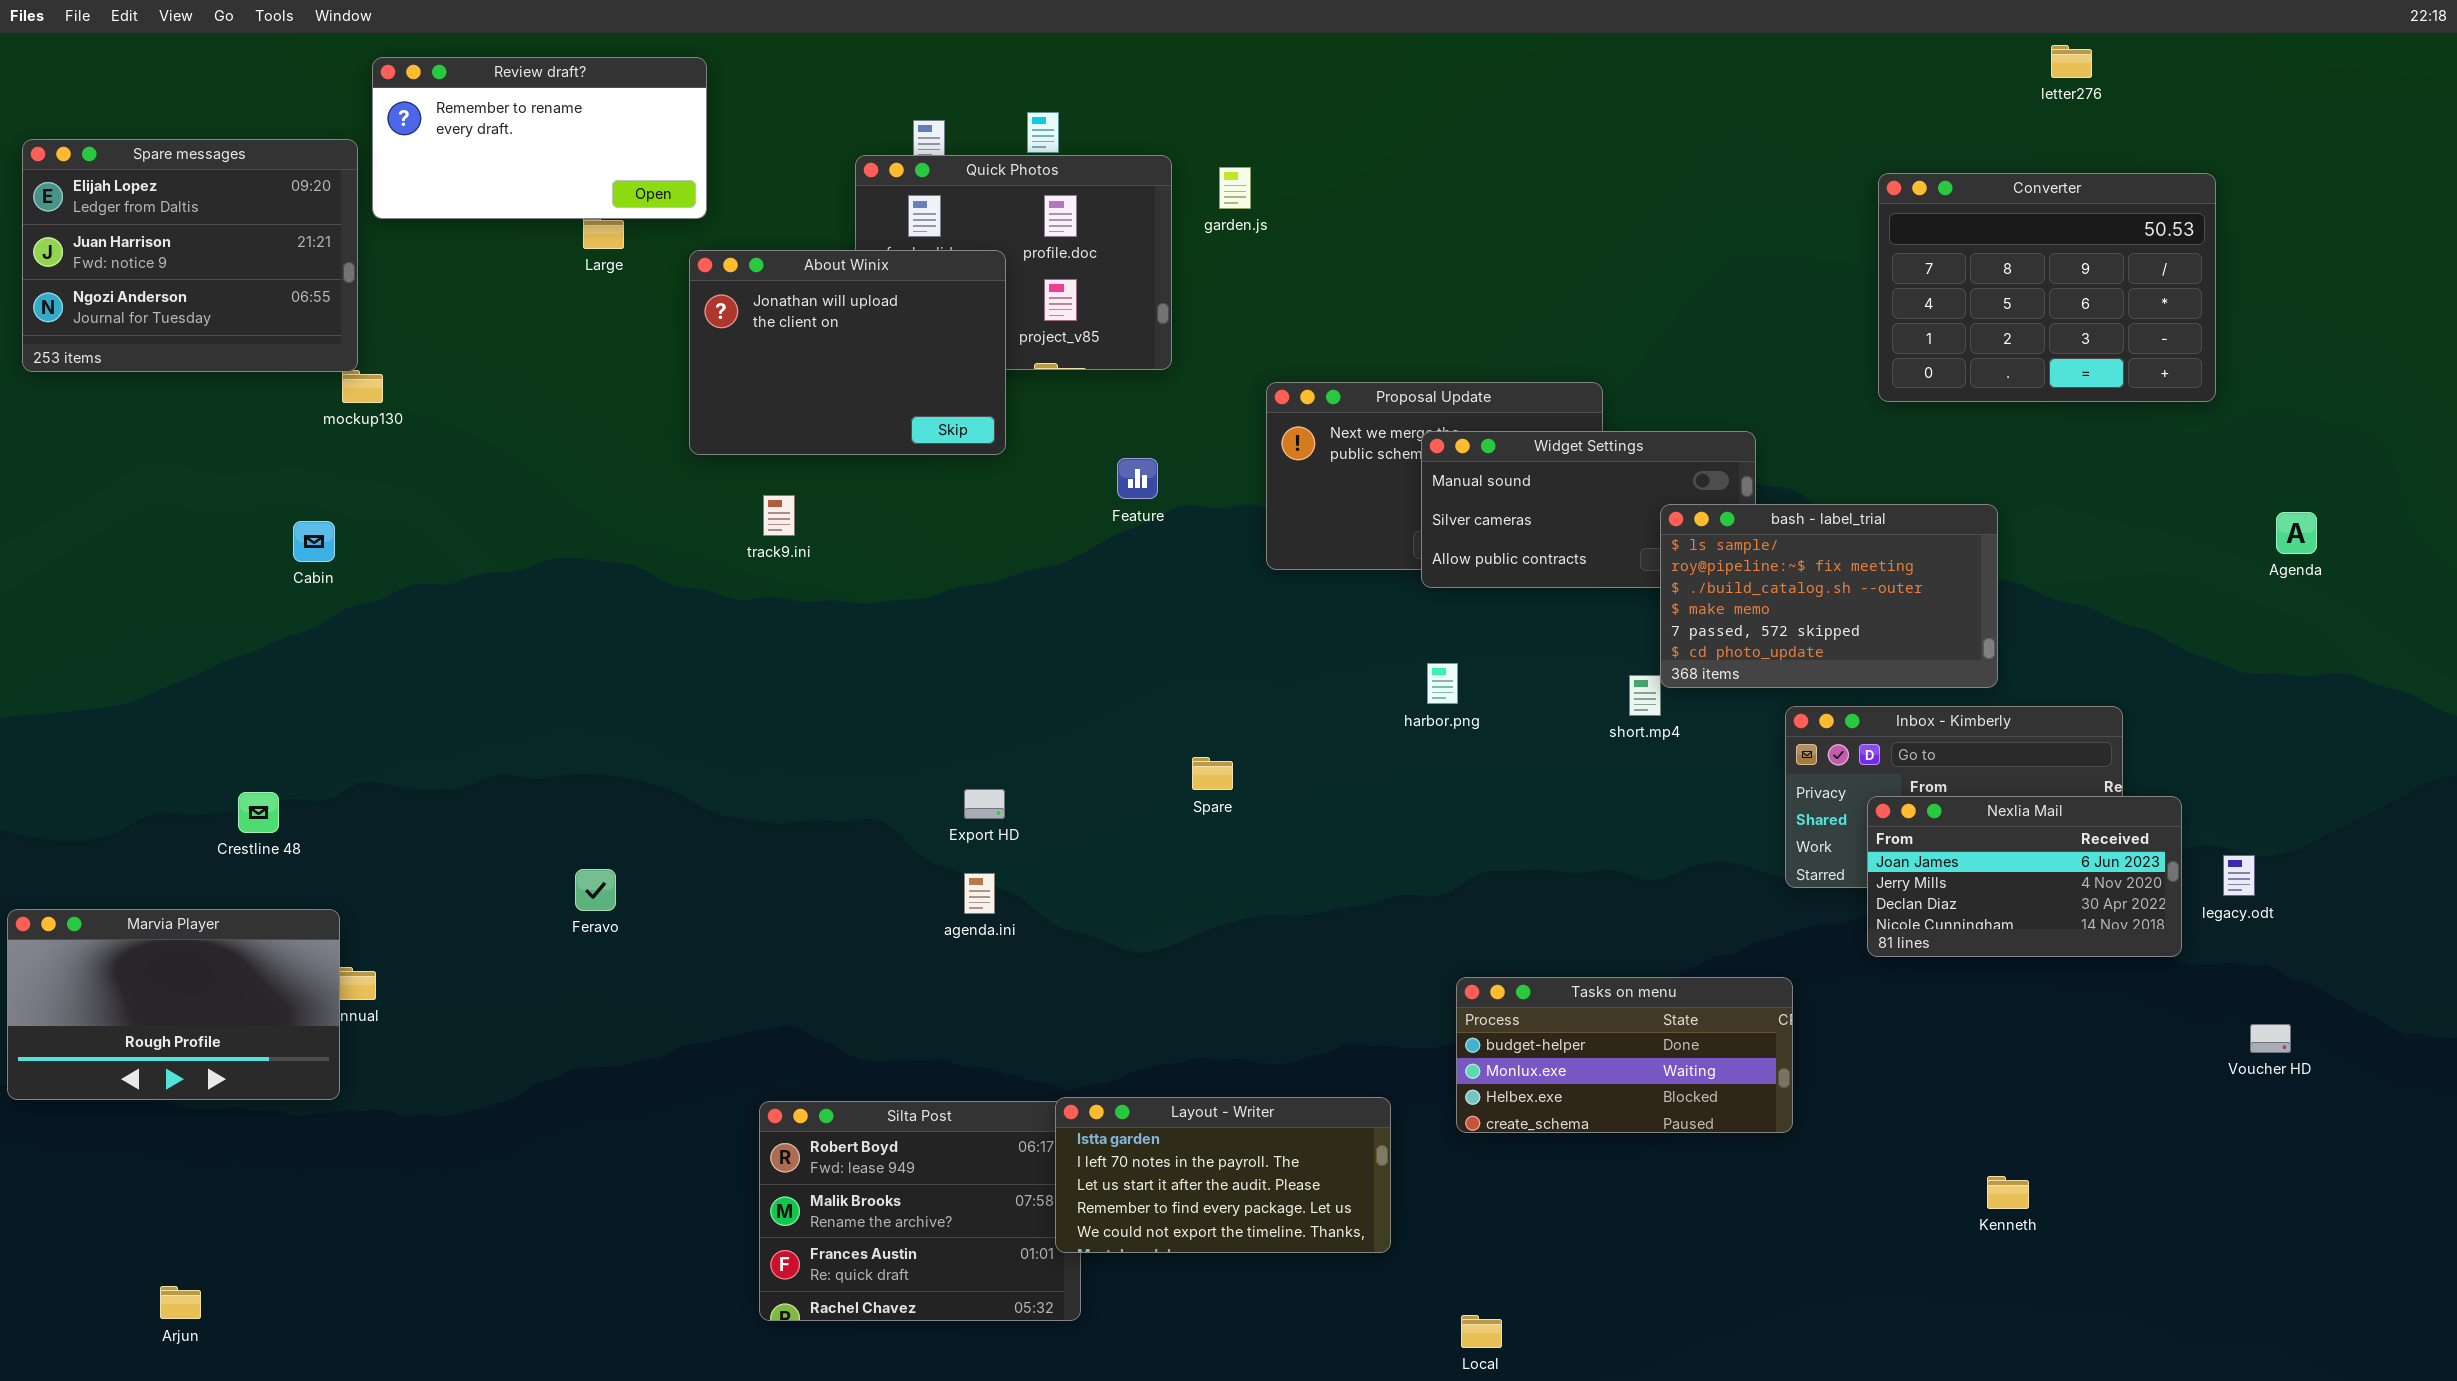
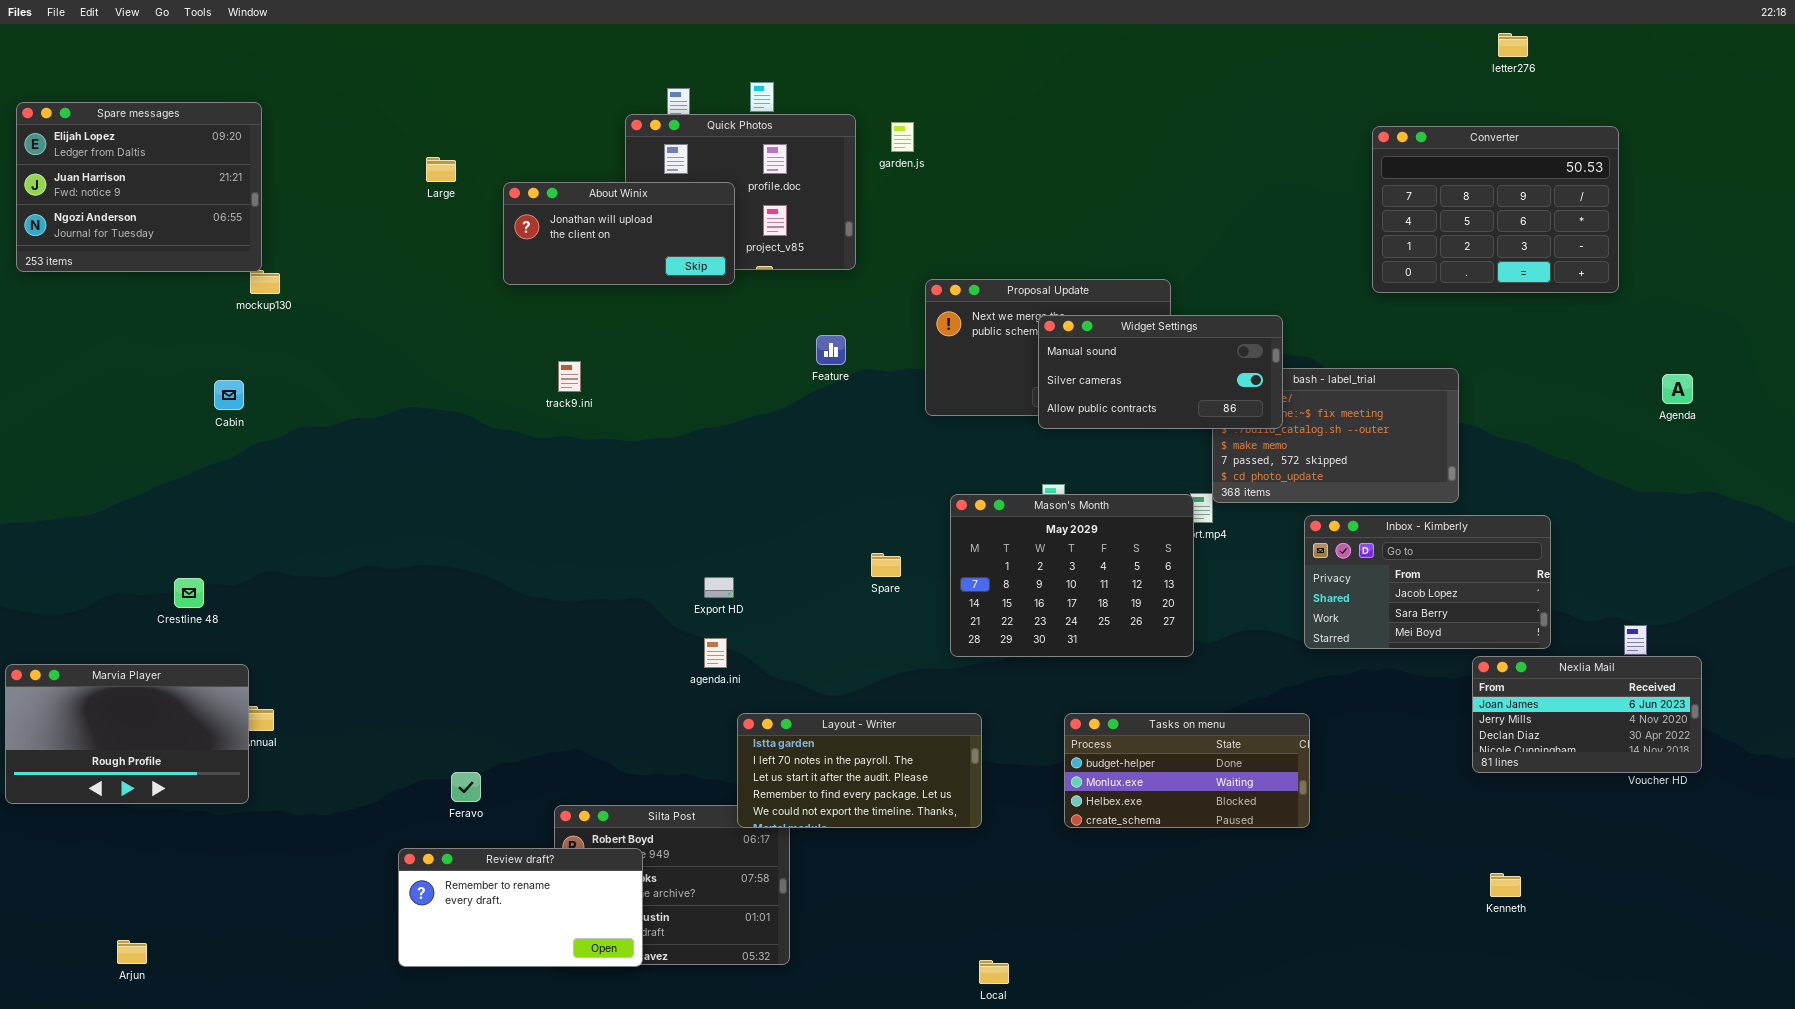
Review draft?: [372,57,707,219] -> [398,848,643,967], moved
About Winix: [689,250,1006,455] -> [503,182,735,285], resized
Widget Settings: [1421,431,1756,588] -> [1038,315,1283,429], raised
Mason's Month: none -> [950,494,1194,657], opened
Nexlia Mail: [1867,796,2182,957] -> [1472,656,1702,773], moved
Feravo: [575,869,616,911] -> [451,772,481,802], moved
Layout - Writer: [1055,1097,1391,1253] -> [737,713,982,828], moved
Kenneth: [1987,1176,2029,1209] -> [1490,873,1521,897], moved
Local: [1461,1315,1502,1348] -> [979,960,1009,984], moved

